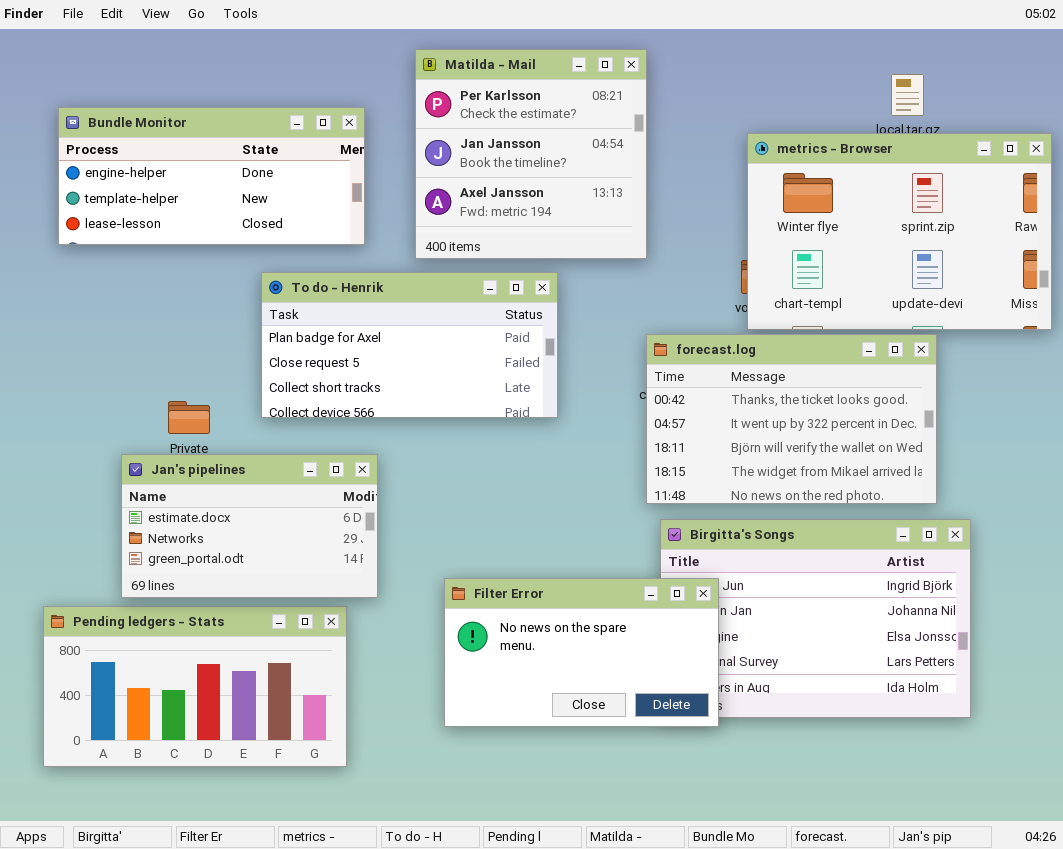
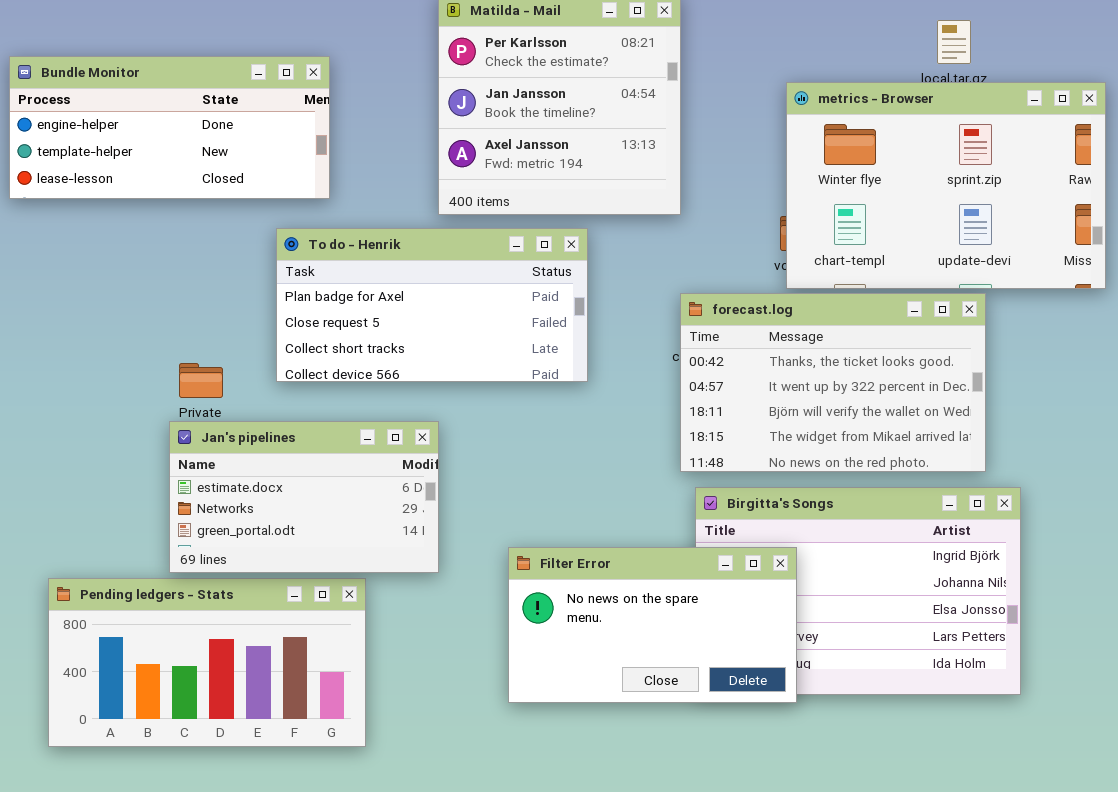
Bundle Monitor: [58,107,365,245] -> [9,56,330,199], moved
Jan's pipelines: [121,454,378,598] -> [169,421,439,573], moved
Filter Error: [444,578,719,727] -> [508,547,797,703], moved

